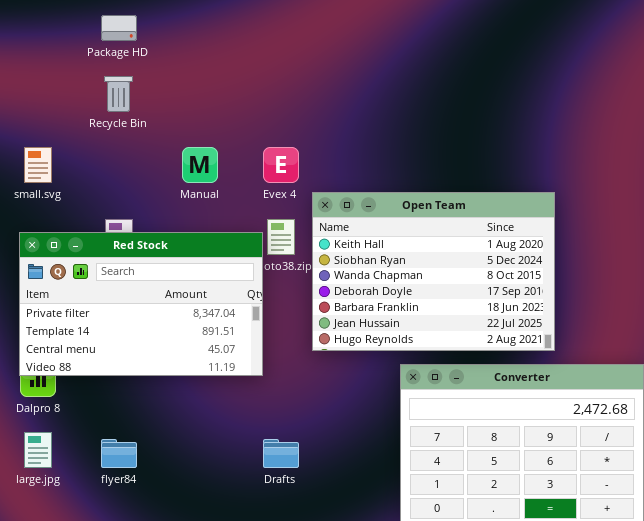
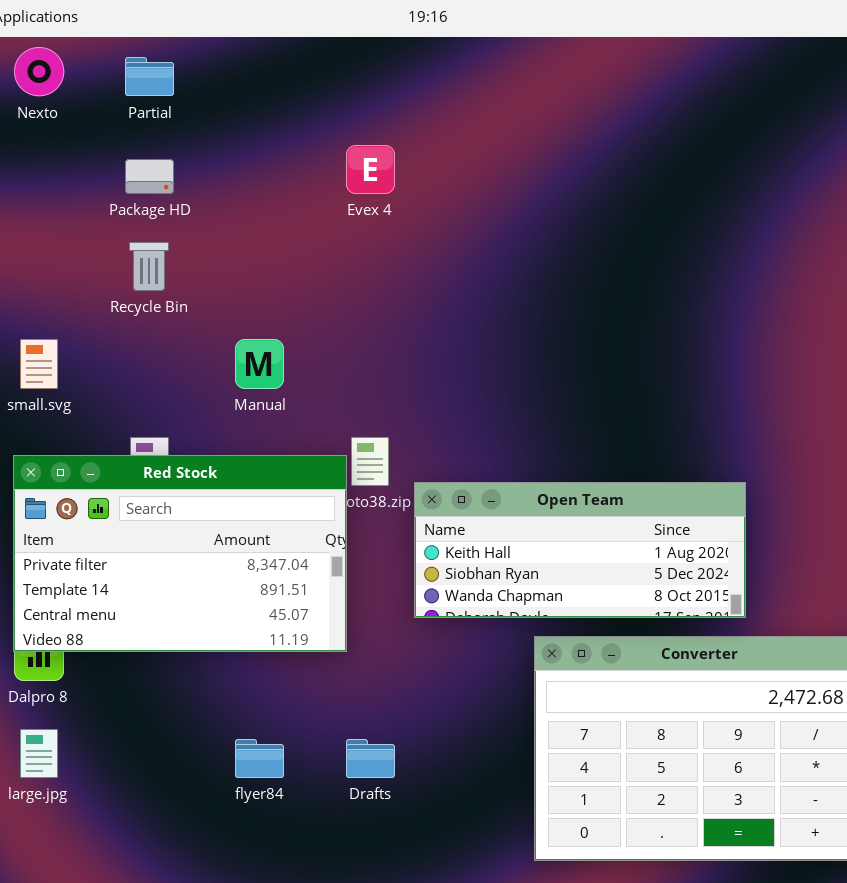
Evex 4: [263,147,299,183] -> [346,145,395,194], moved
Open Team: [312,192,555,351] -> [414,482,746,618], resized
flyer84: [101,439,137,468] -> [235,739,284,778], moved

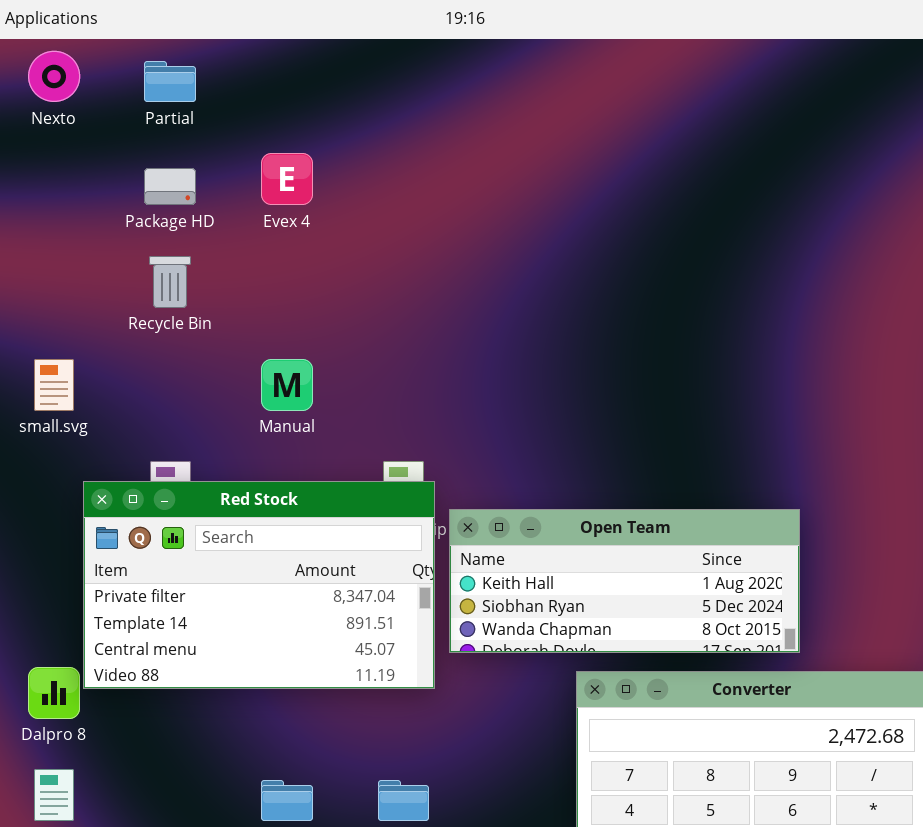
Evex 4: [346,145,395,194] -> [261,153,313,205], moved
Red Stock: [13,455,347,652] -> [83,481,435,689], moved

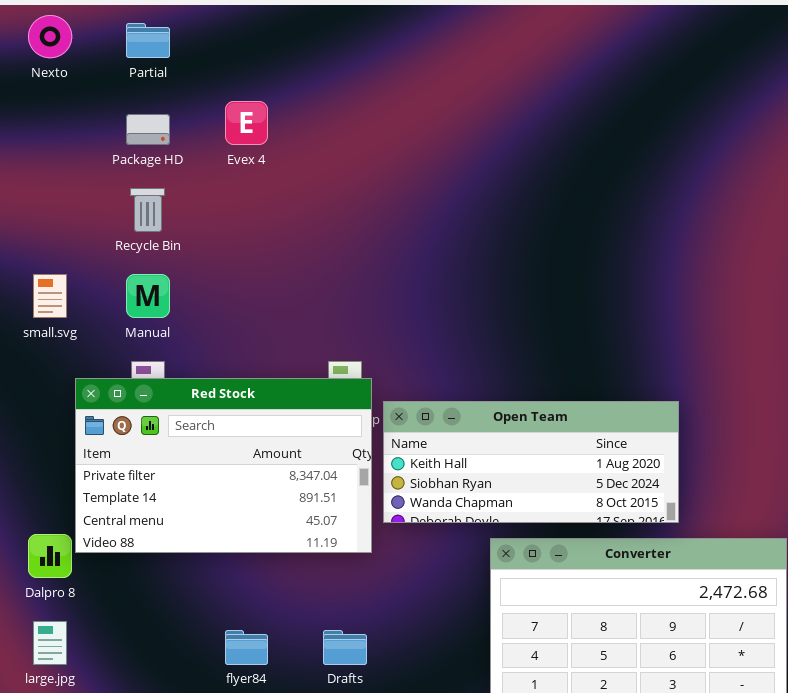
Manual: [261,359,313,411] -> [126,274,170,318], moved

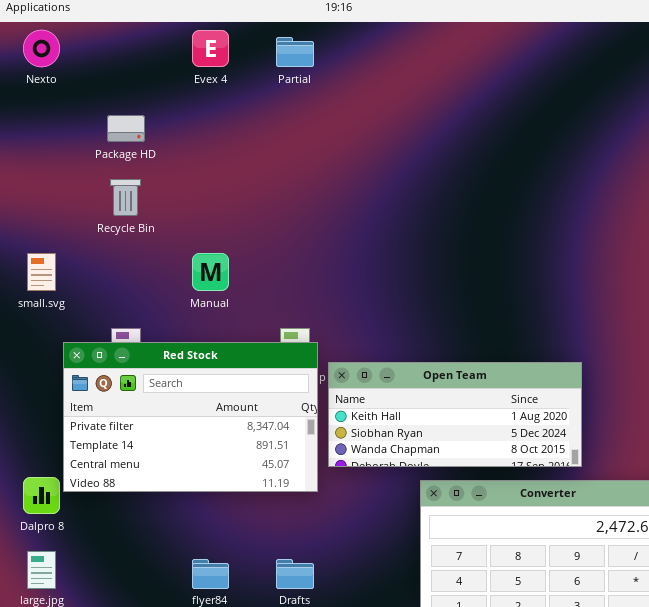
Partial: [126,23,170,58] -> [276,37,314,67], moved
Evex 4: [225,101,268,145] -> [192,30,229,67], moved
Manual: [126,274,170,318] -> [192,253,229,291], moved

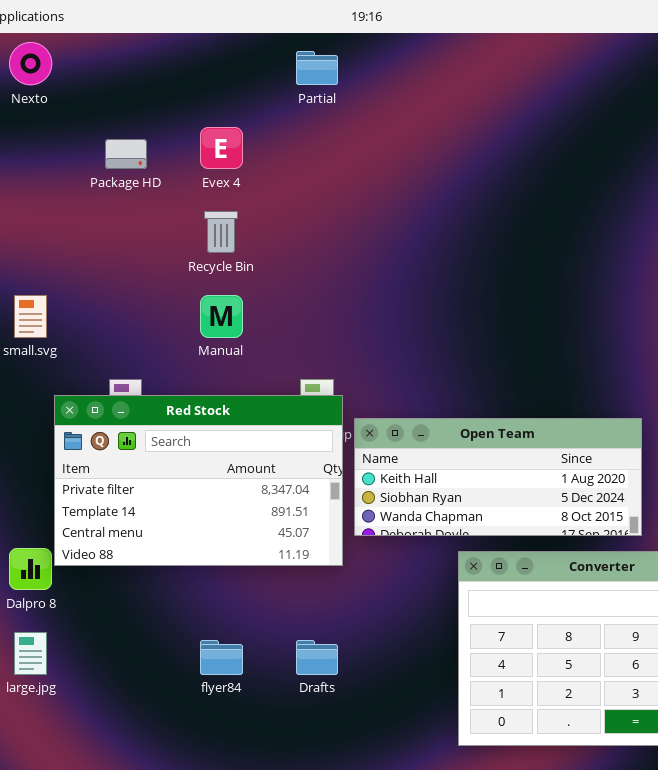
Evex 4: [192,30,229,67] -> [200,127,243,169], moved
Recycle Bin: [110,179,141,216] -> [204,211,238,253], moved

